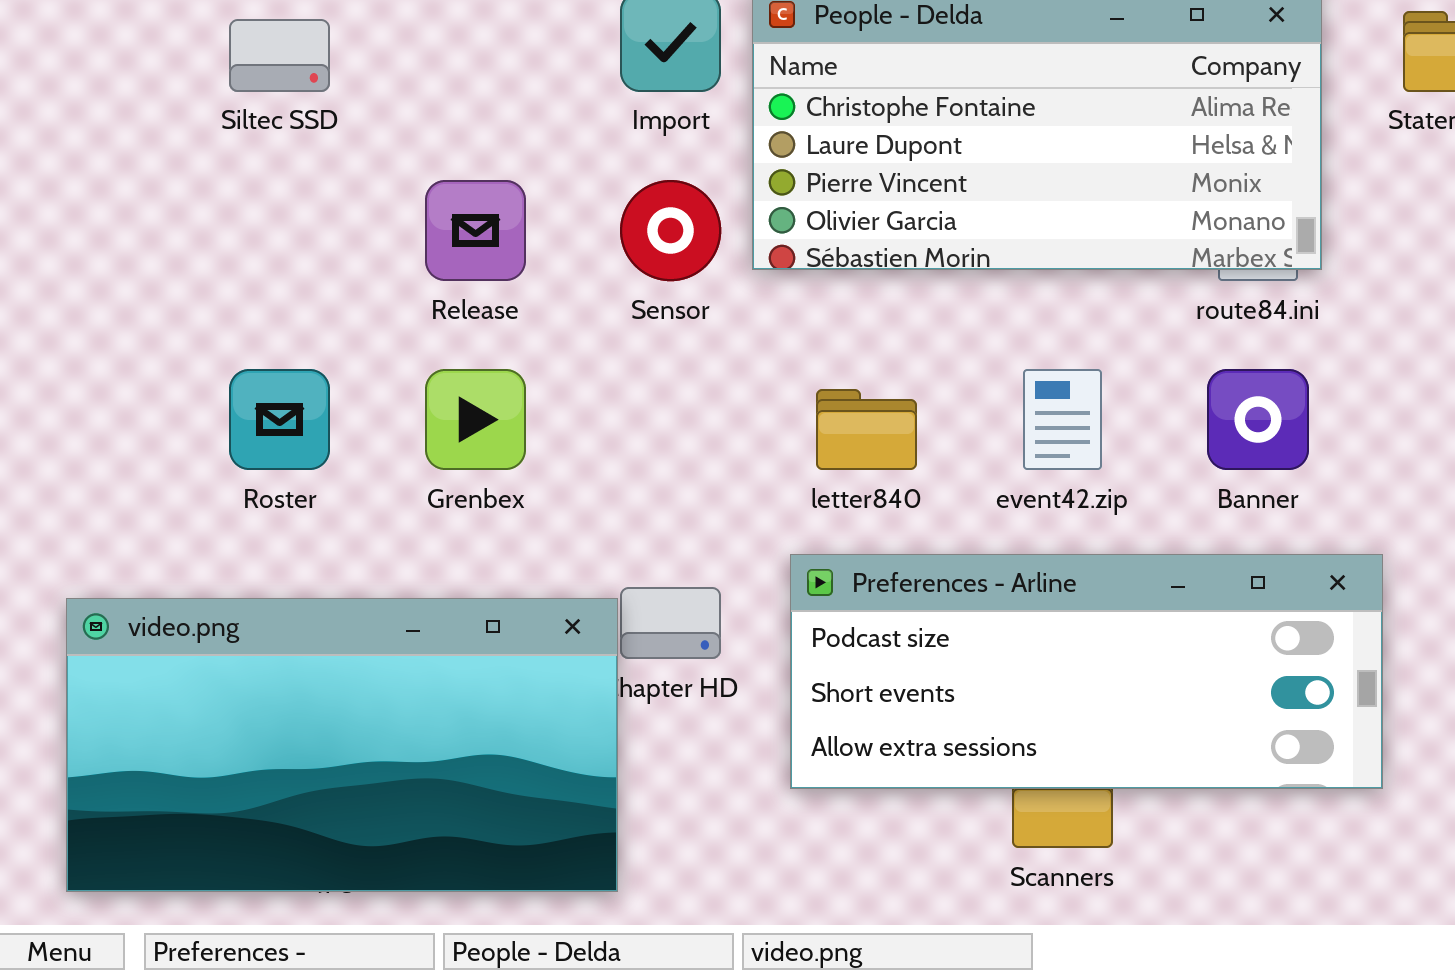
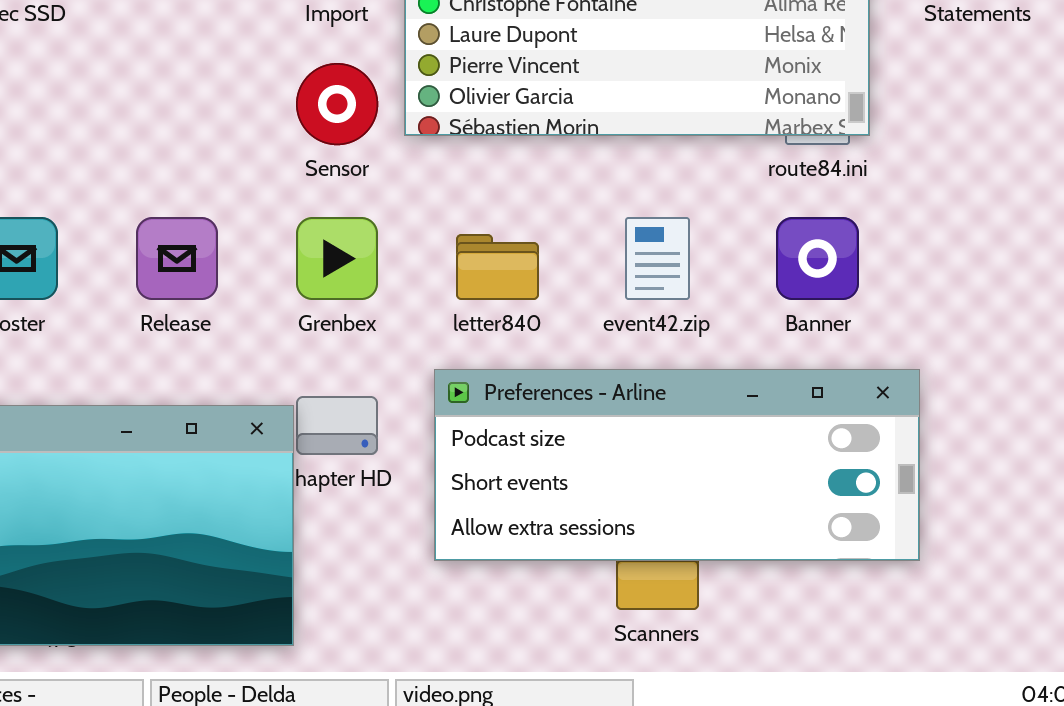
Release: [425,180,526,281] -> [136,217,218,300], moved
Grenbex: [425,369,526,470] -> [296,217,378,300], moved

